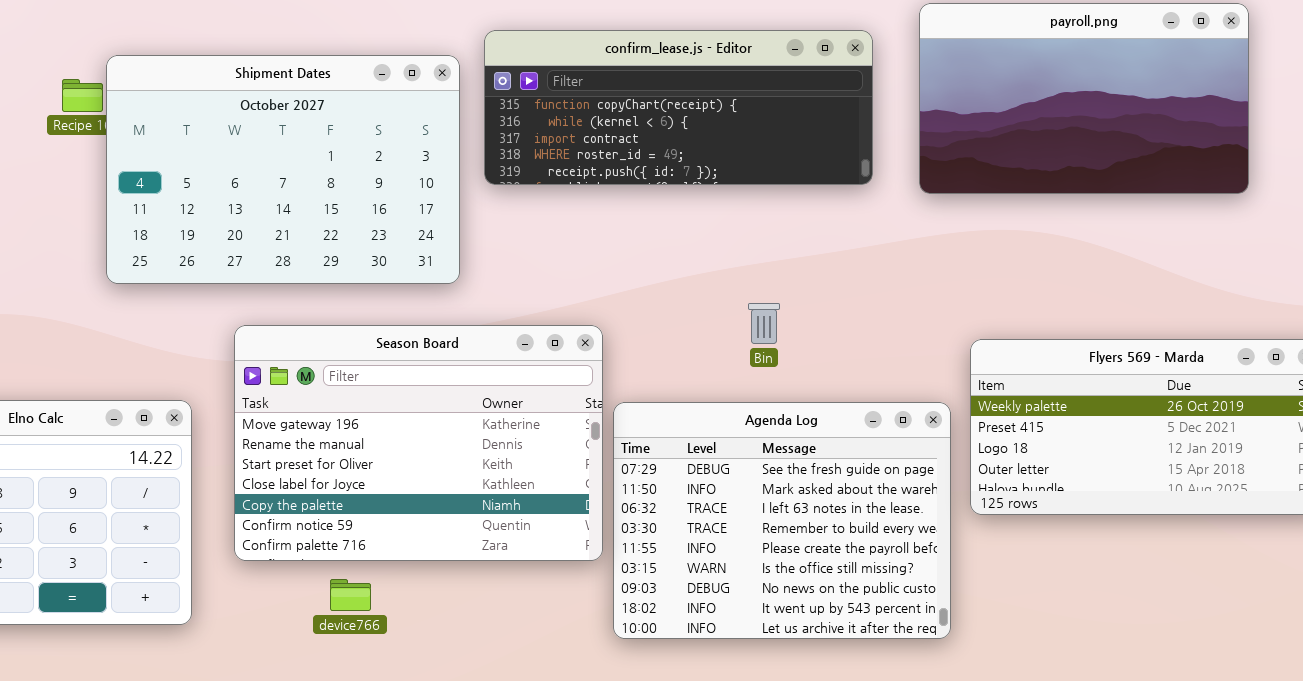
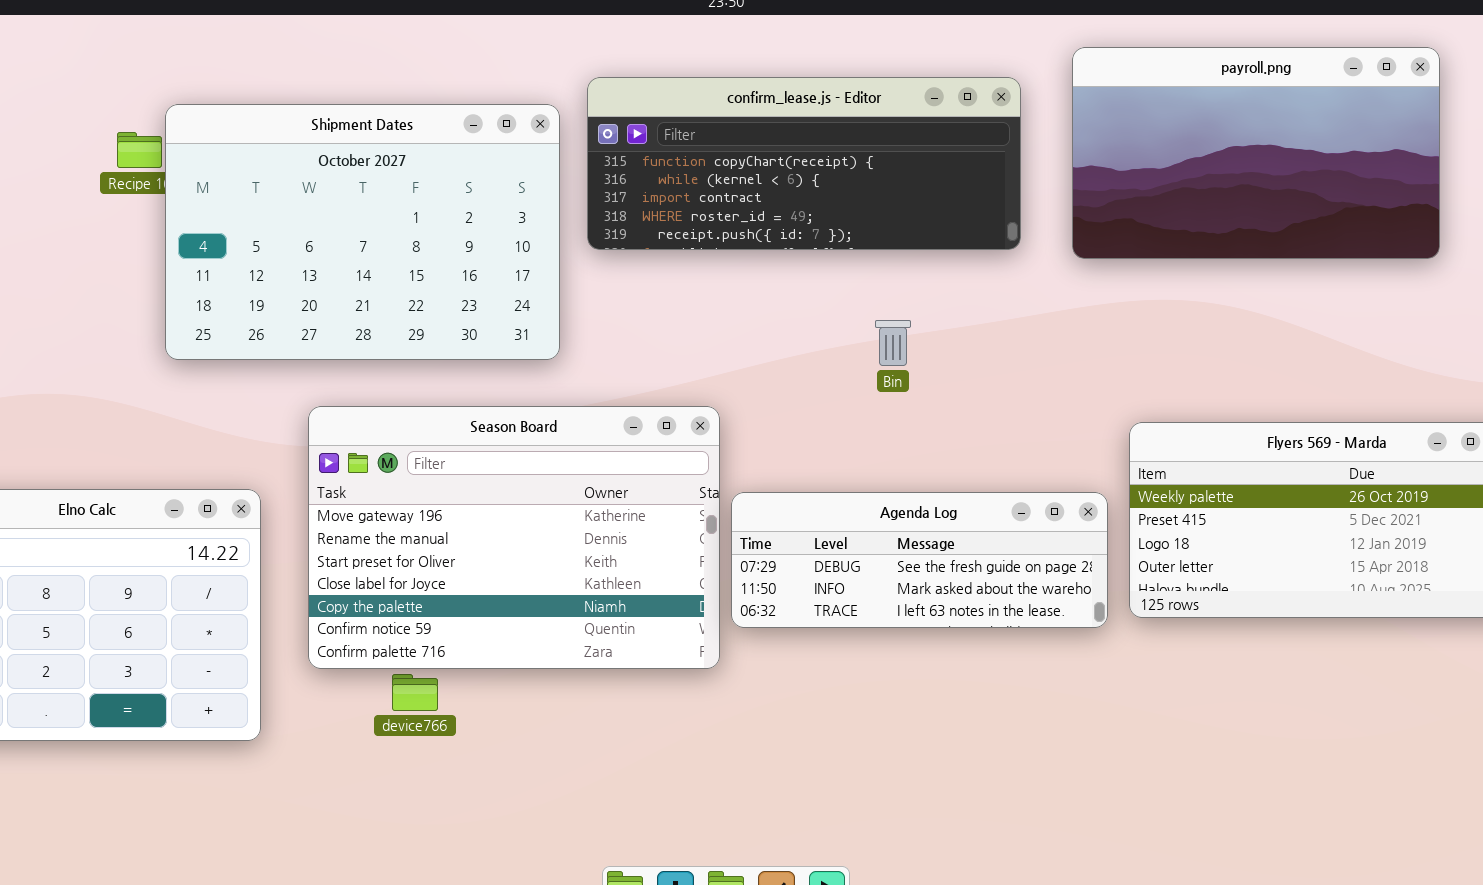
Bin: [748,303,780,344] -> [875,320,911,366], moved
Agenda Log: [613,402,951,639] -> [731,492,1108,628], resized
device766: [330,579,371,611] -> [392,674,438,711], moved

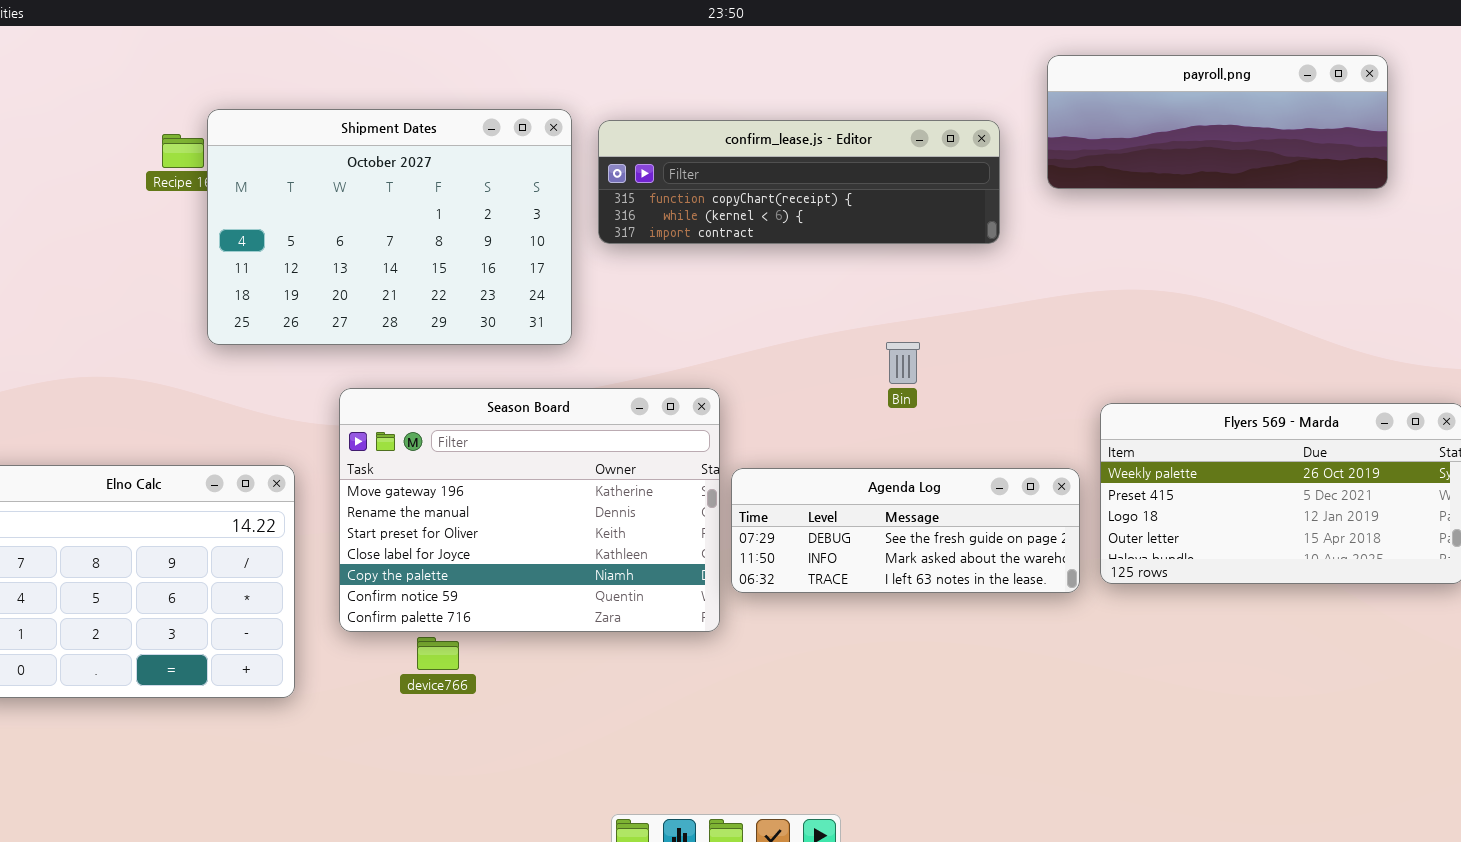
payroll.png: [1072,47,1440,259] -> [1047,55,1388,189], resized
confirm_lease.js - Editor: [587,77,1021,250] -> [598,120,1000,244], resized
Bin: [875,320,911,366] -> [886,342,920,384], moved

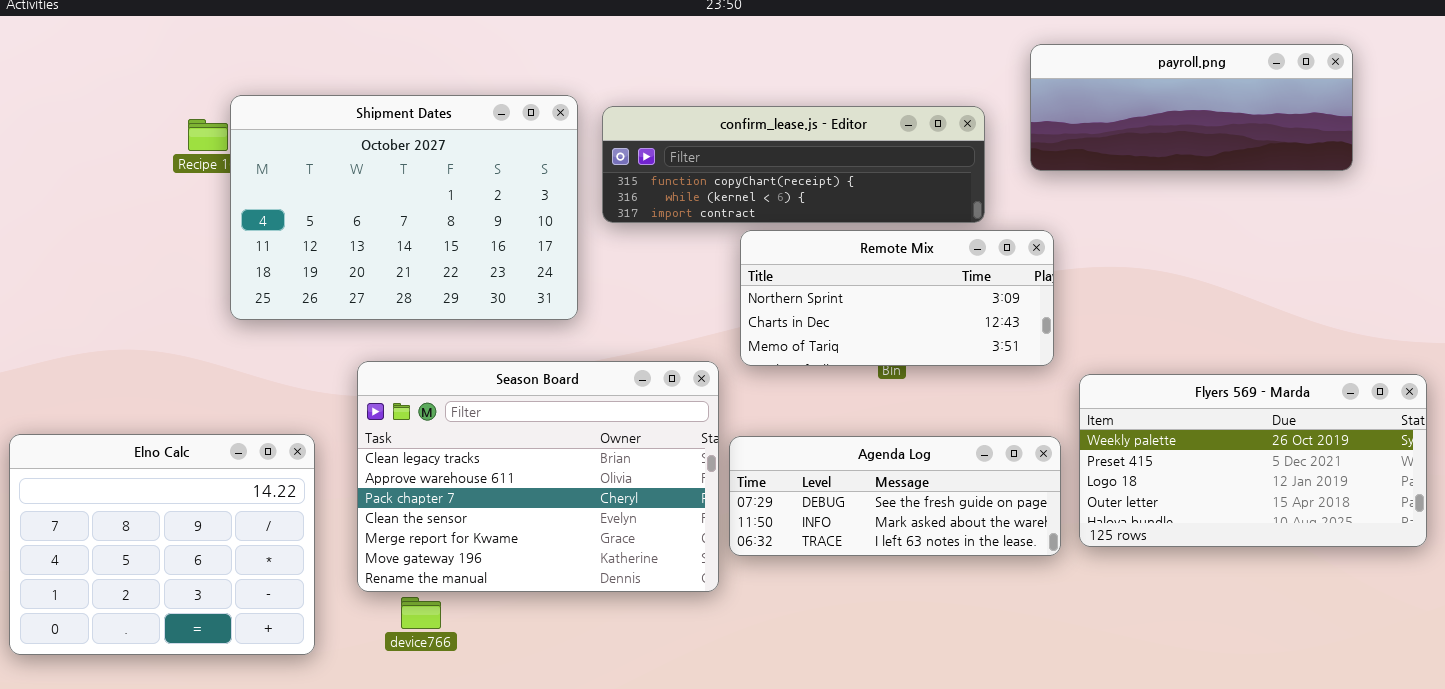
Remote Mix: none -> [740,230,1054,366], opened
Season Board: [339,388,720,632] -> [357,361,719,592], scrolled up 5 rows
device766: [417,637,459,670] -> [401,597,441,629], moved

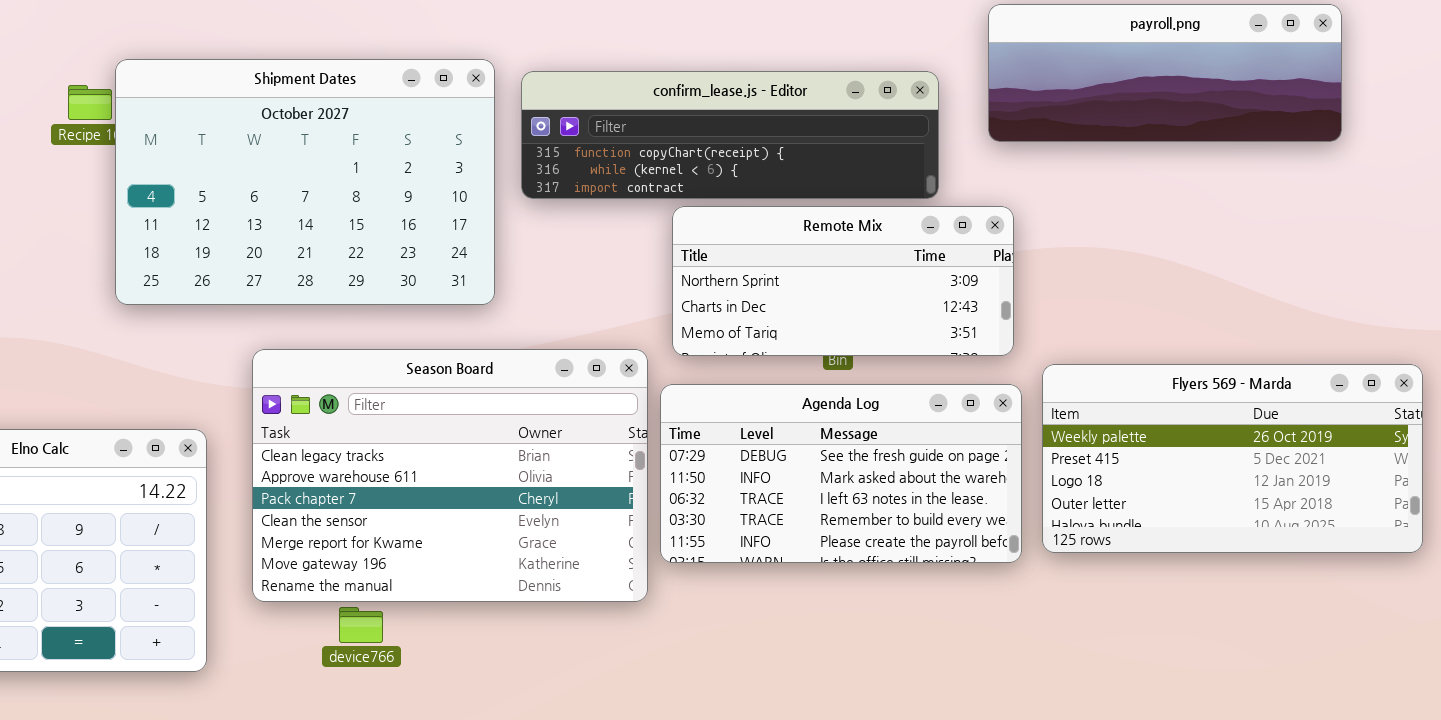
Agenda Log: [729,436,1061,556] -> [660,384,1022,563], resized
device766: [401,597,441,629] -> [339,607,383,643], moved

